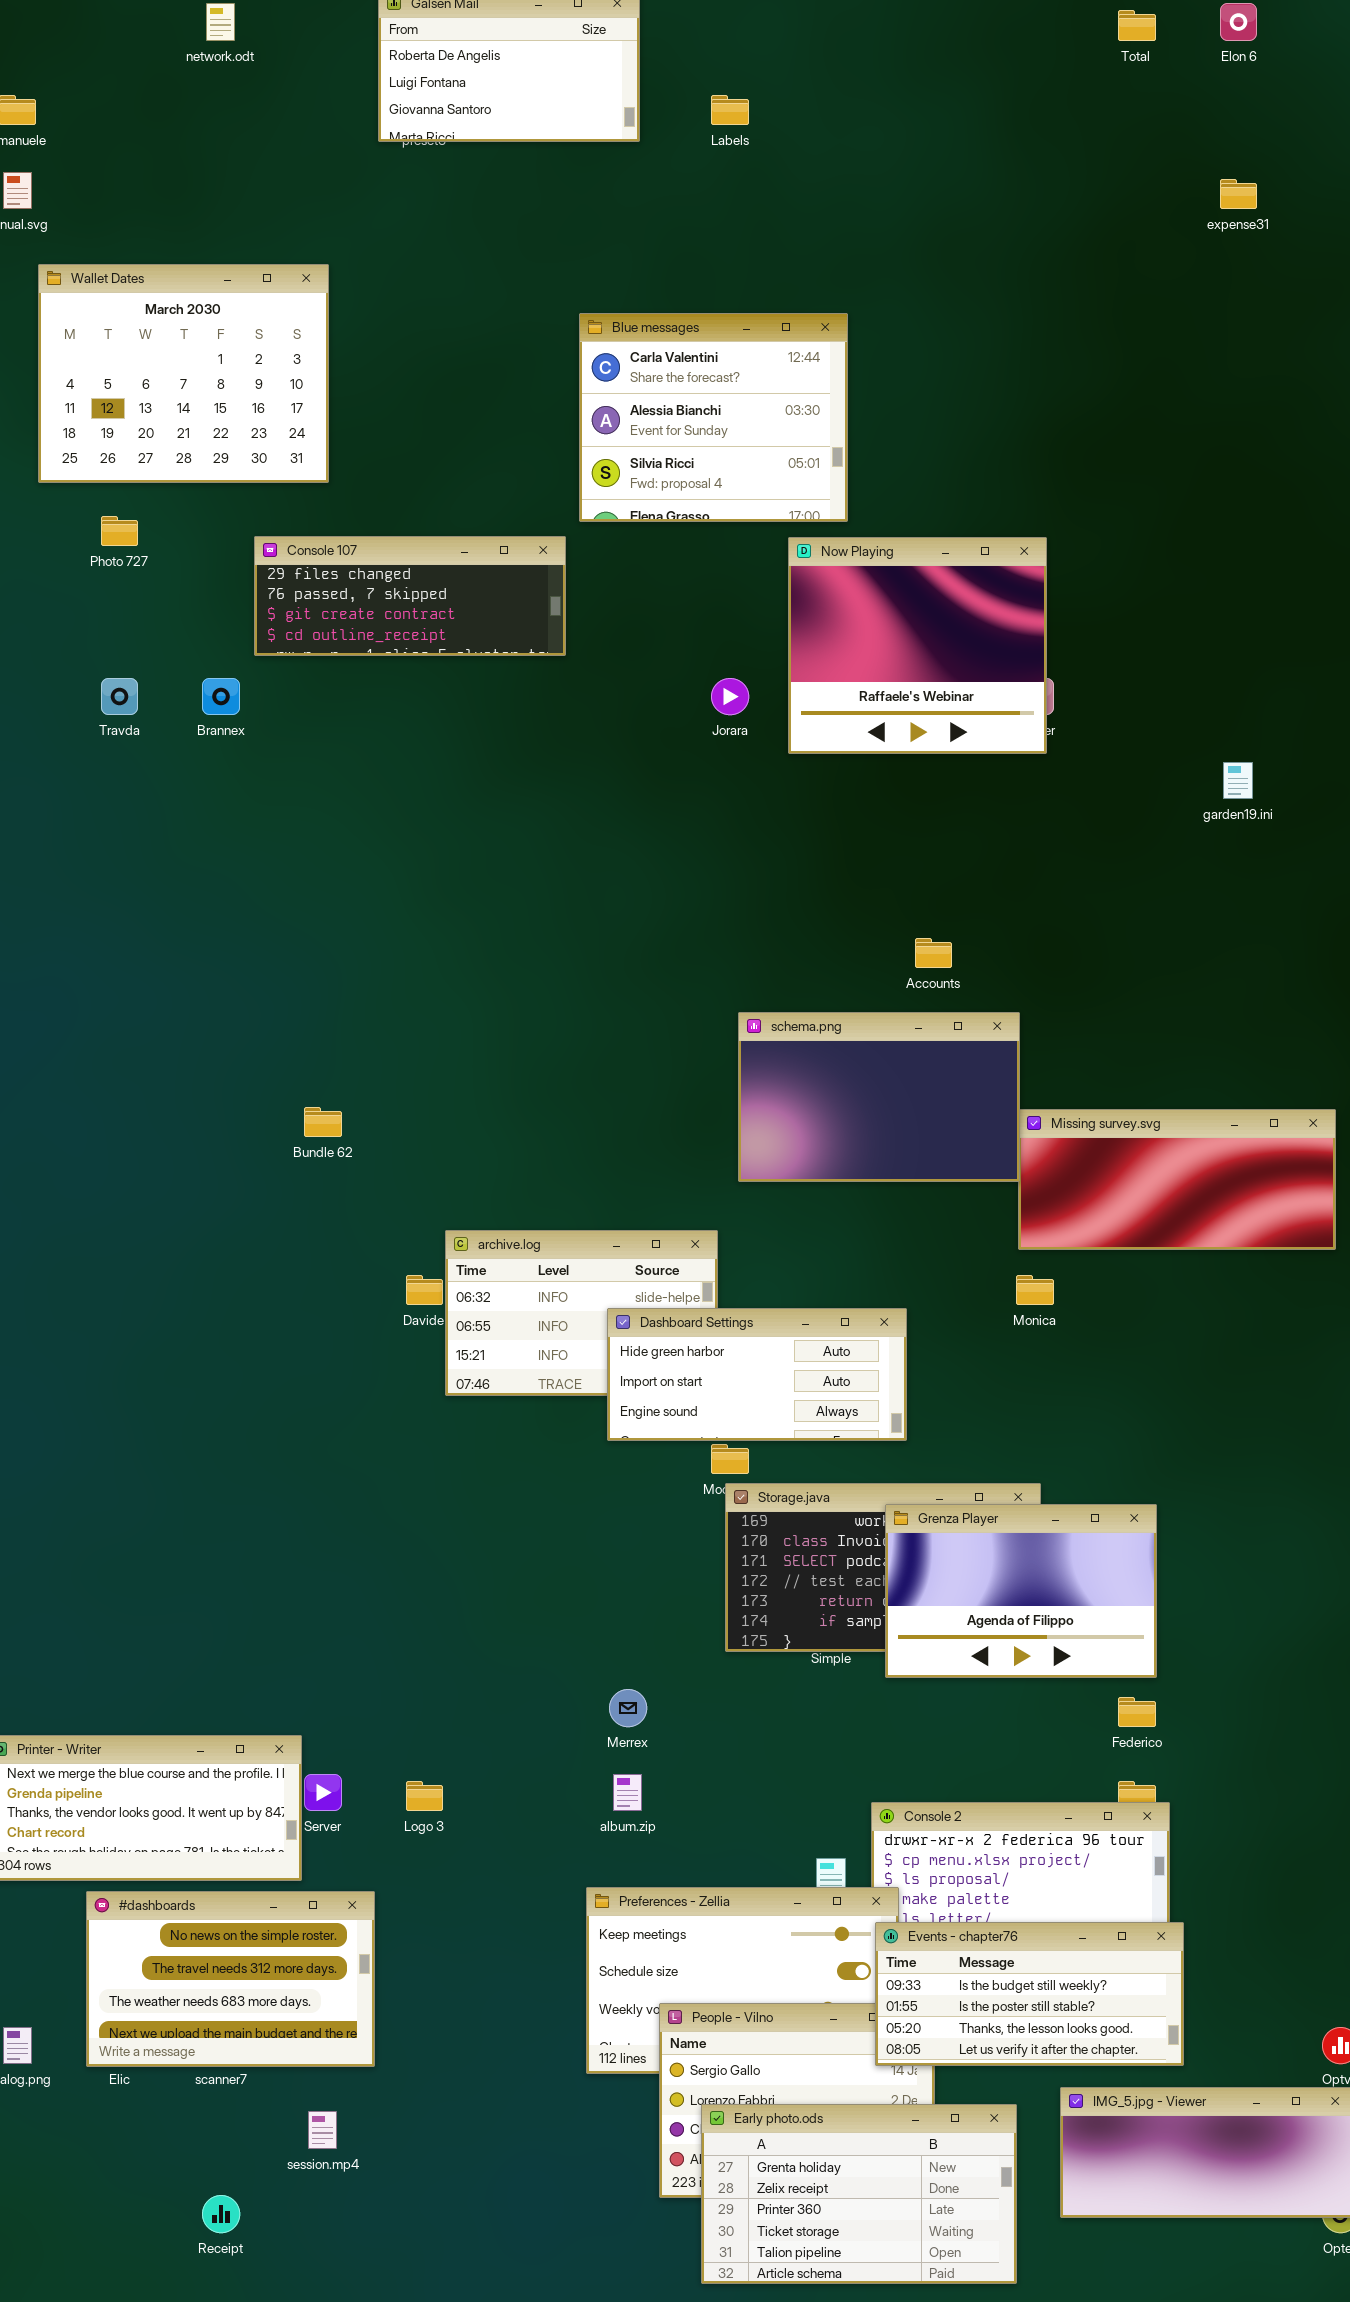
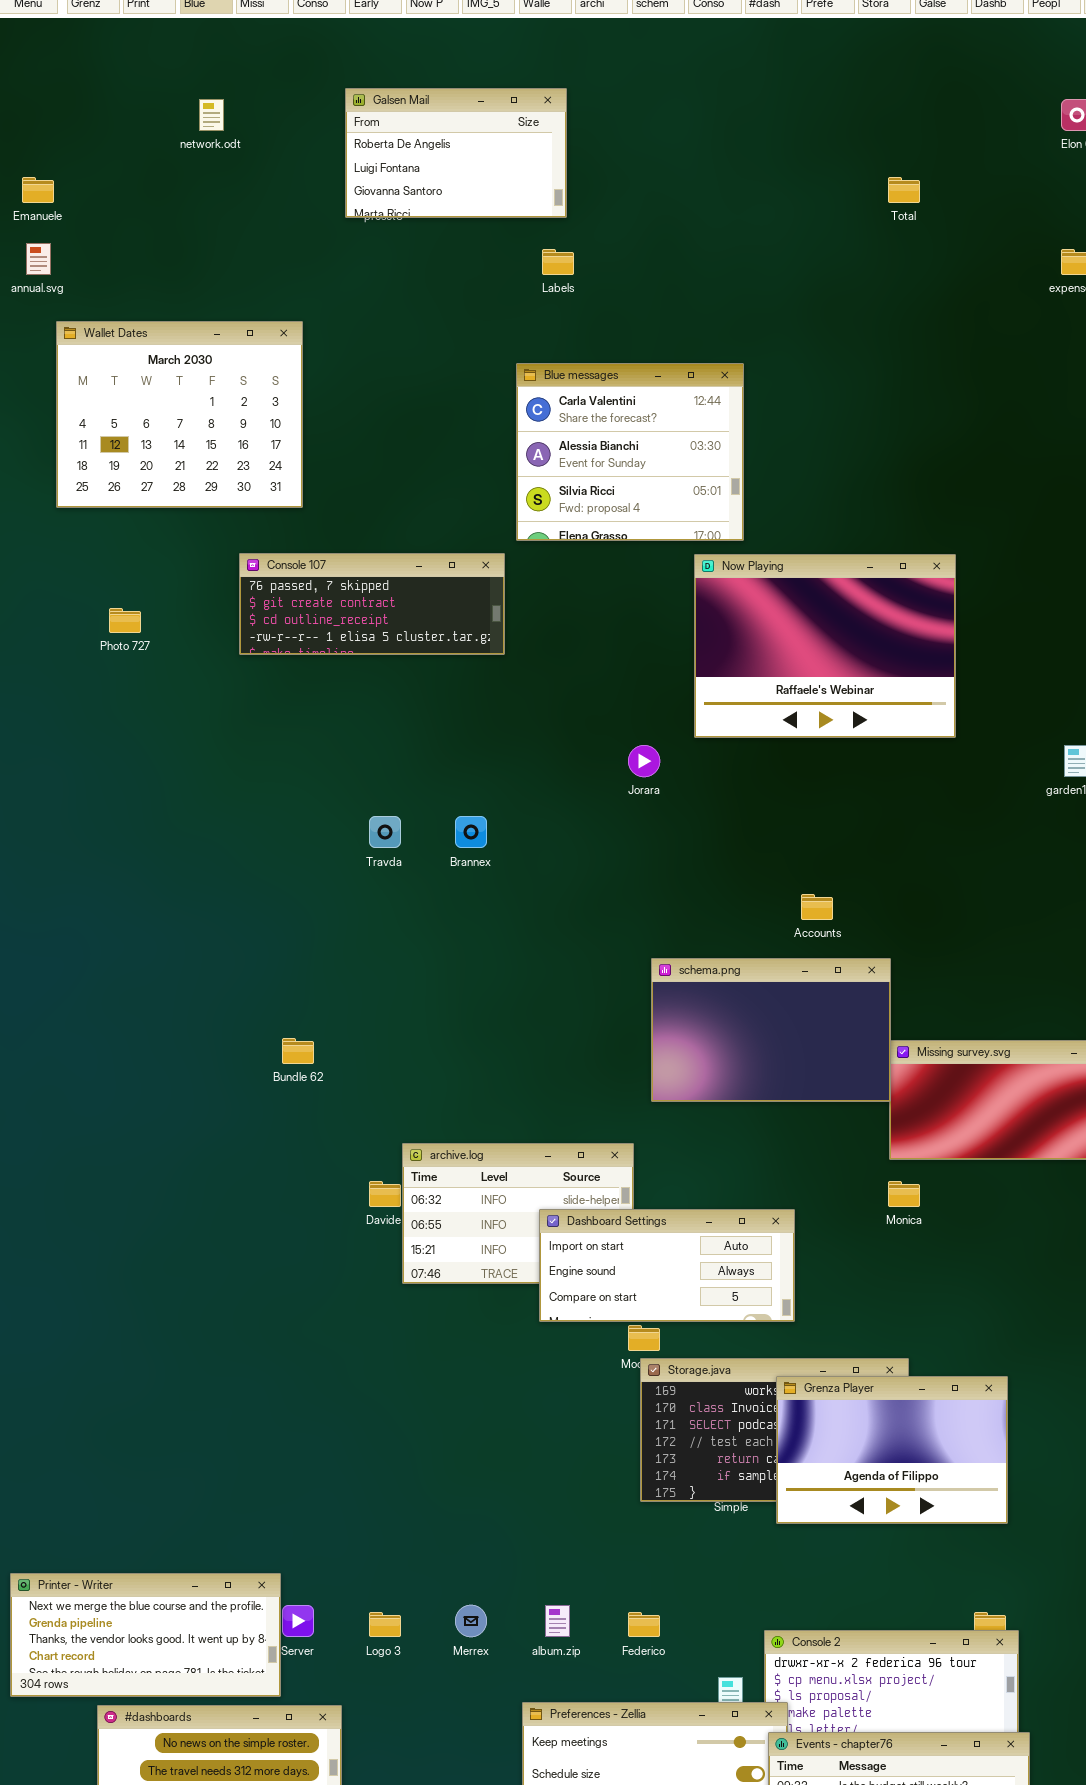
Total: [1118,10,1156,41] -> [888,177,920,203], moved
Labels: [711,95,749,125] -> [542,249,574,275], moved
Photo 727: [101,516,138,546] -> [109,608,141,633], moved
Console 107: [254,536,566,656] -> [239,553,505,655], scrolled down 1 row
Now Playing: [788,537,1047,754] -> [694,554,956,738], resized
Travda: [101,678,138,715] -> [369,816,401,848], moved
Brannex: [202,678,240,715] -> [455,816,487,848], moved
Jorara: [711,678,749,715] -> [628,745,660,777], moved
Dashboard Settings: [607,1308,907,1441] -> [539,1209,795,1322], scrolled down 1 row
Merrex: [609,1689,647,1727] -> [455,1605,487,1637], moved
Federico: [1118,1697,1156,1727] -> [628,1612,660,1637], moved

